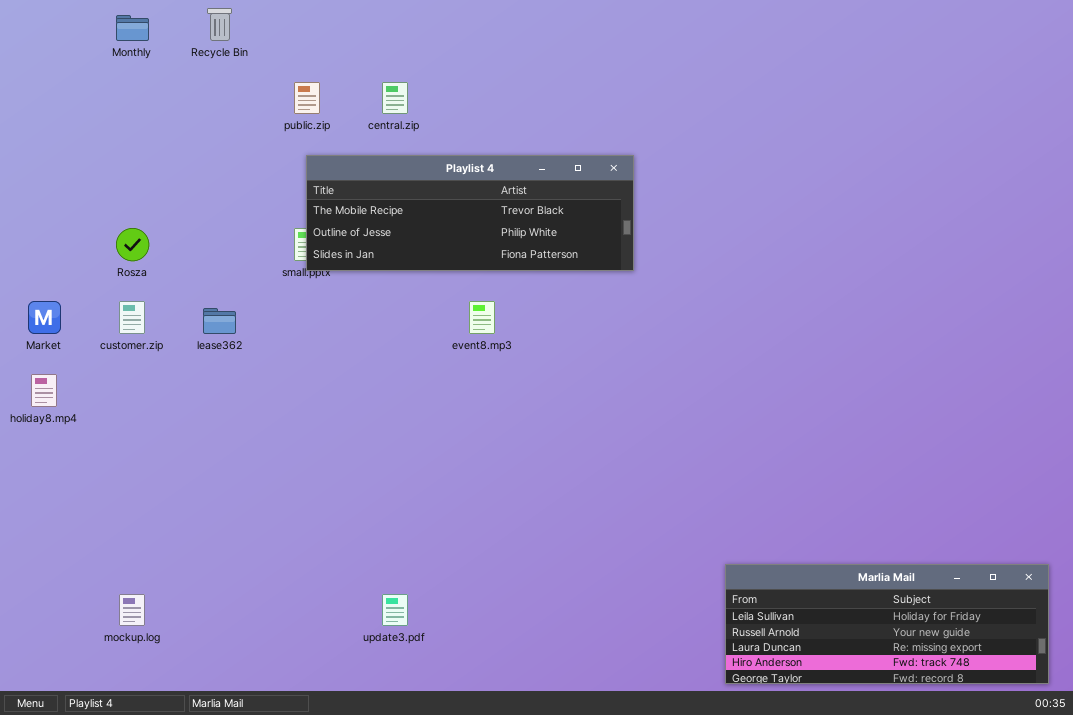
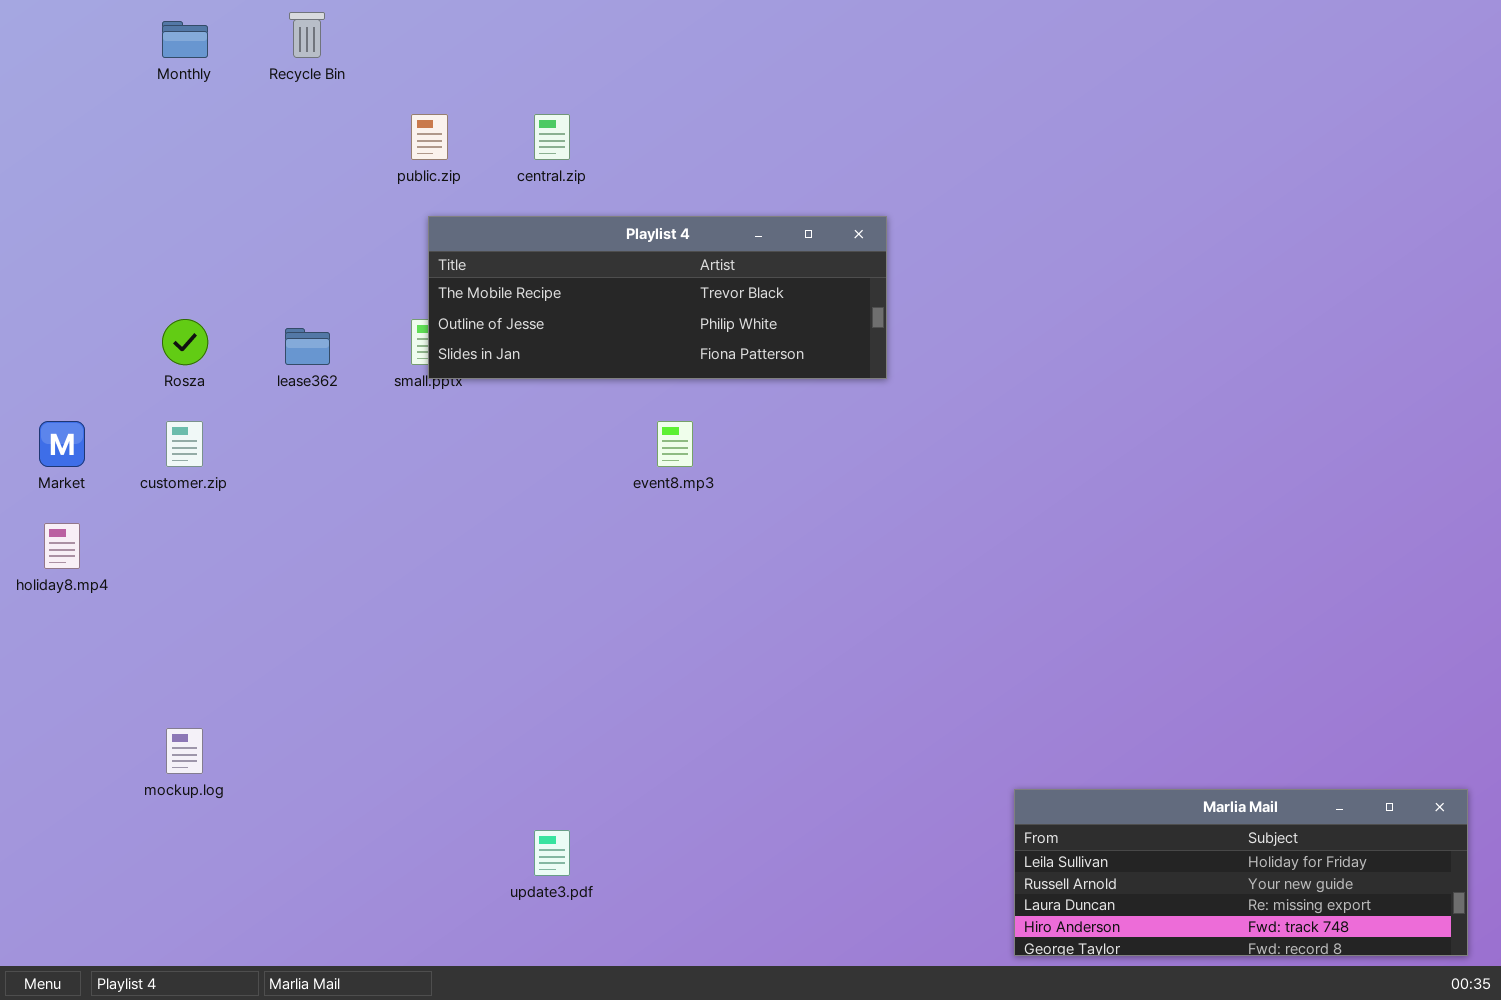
lease362: [203,308,236,334] -> [285,328,330,365], moved
mockup.log: [119,594,145,626] -> [166,728,203,774], moved

